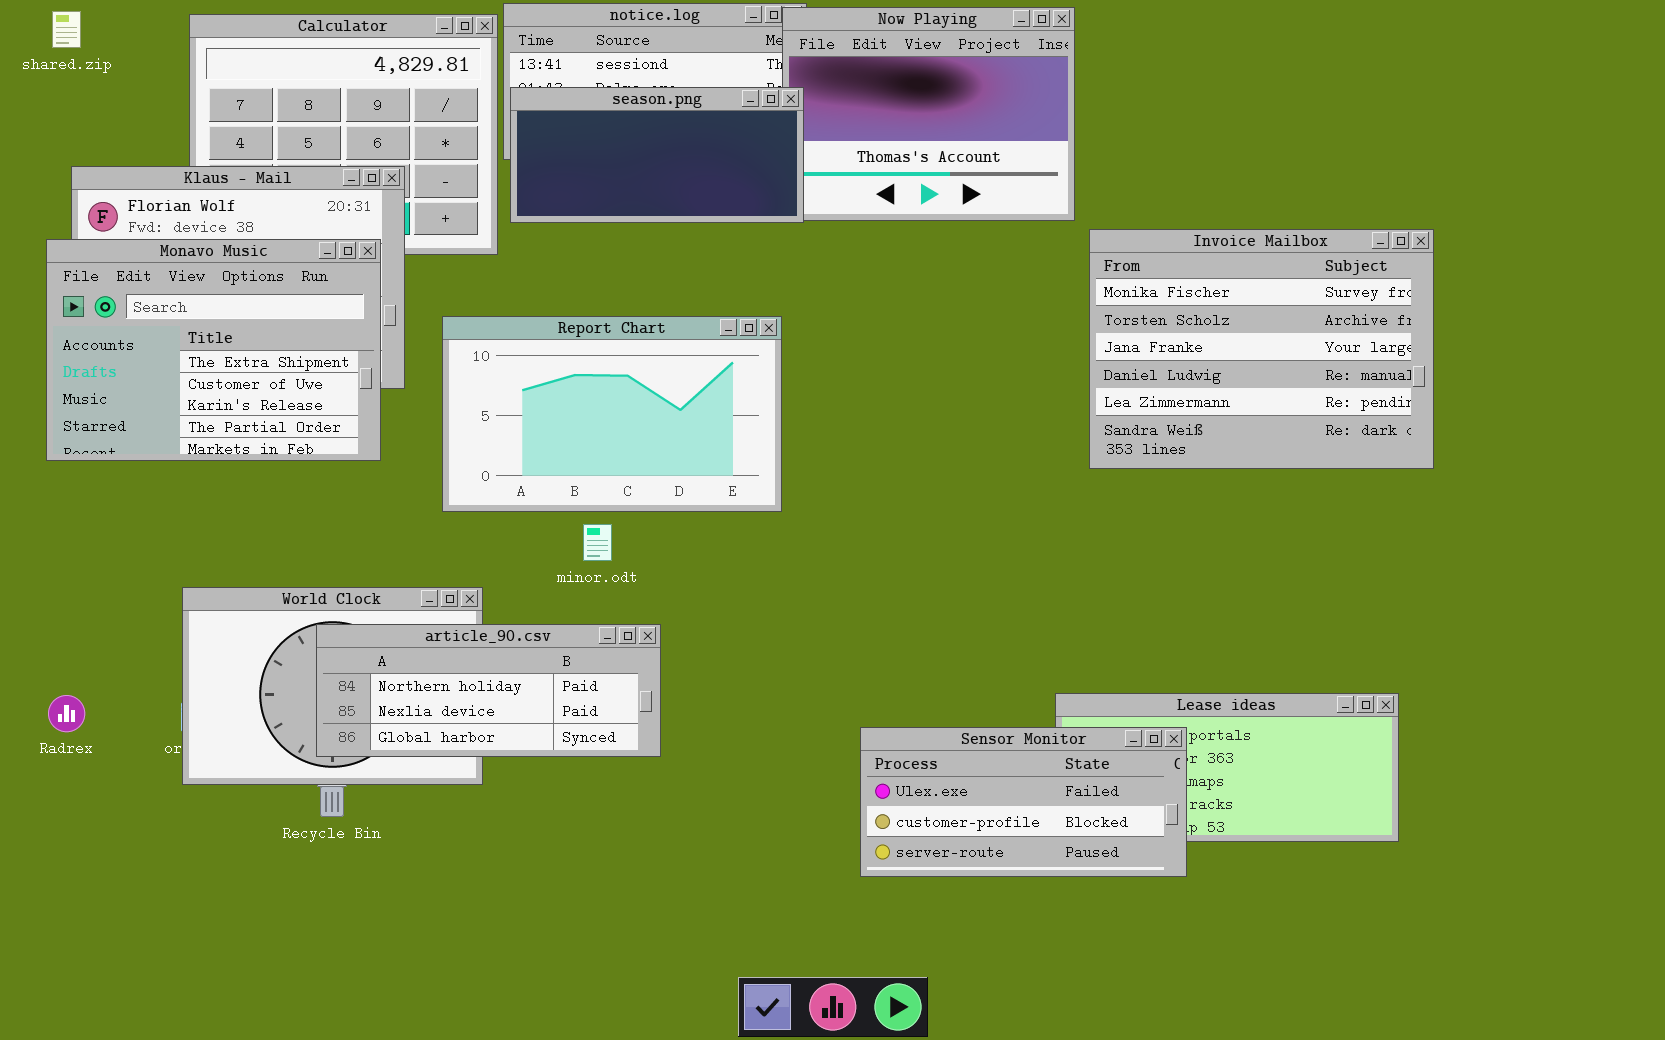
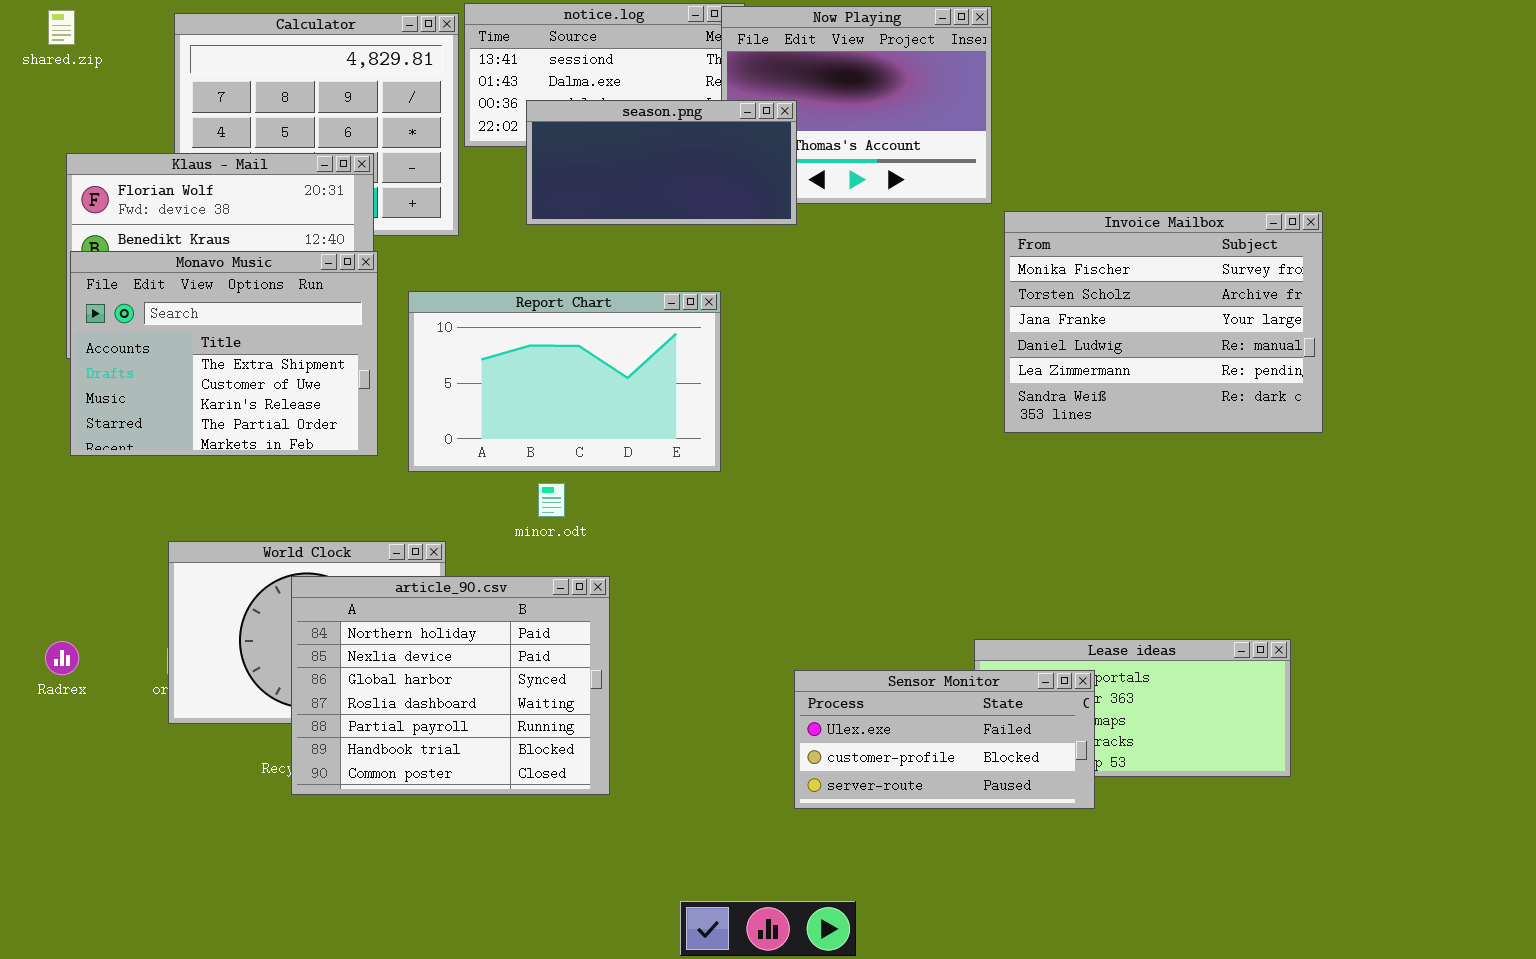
season.png: [510,87,804,223] -> [526,100,797,225], moved
Monavo Music: [46,239,381,461] -> [70,251,378,456], moved
article_90.csv: [316,624,661,757] -> [291,576,610,795], resized

